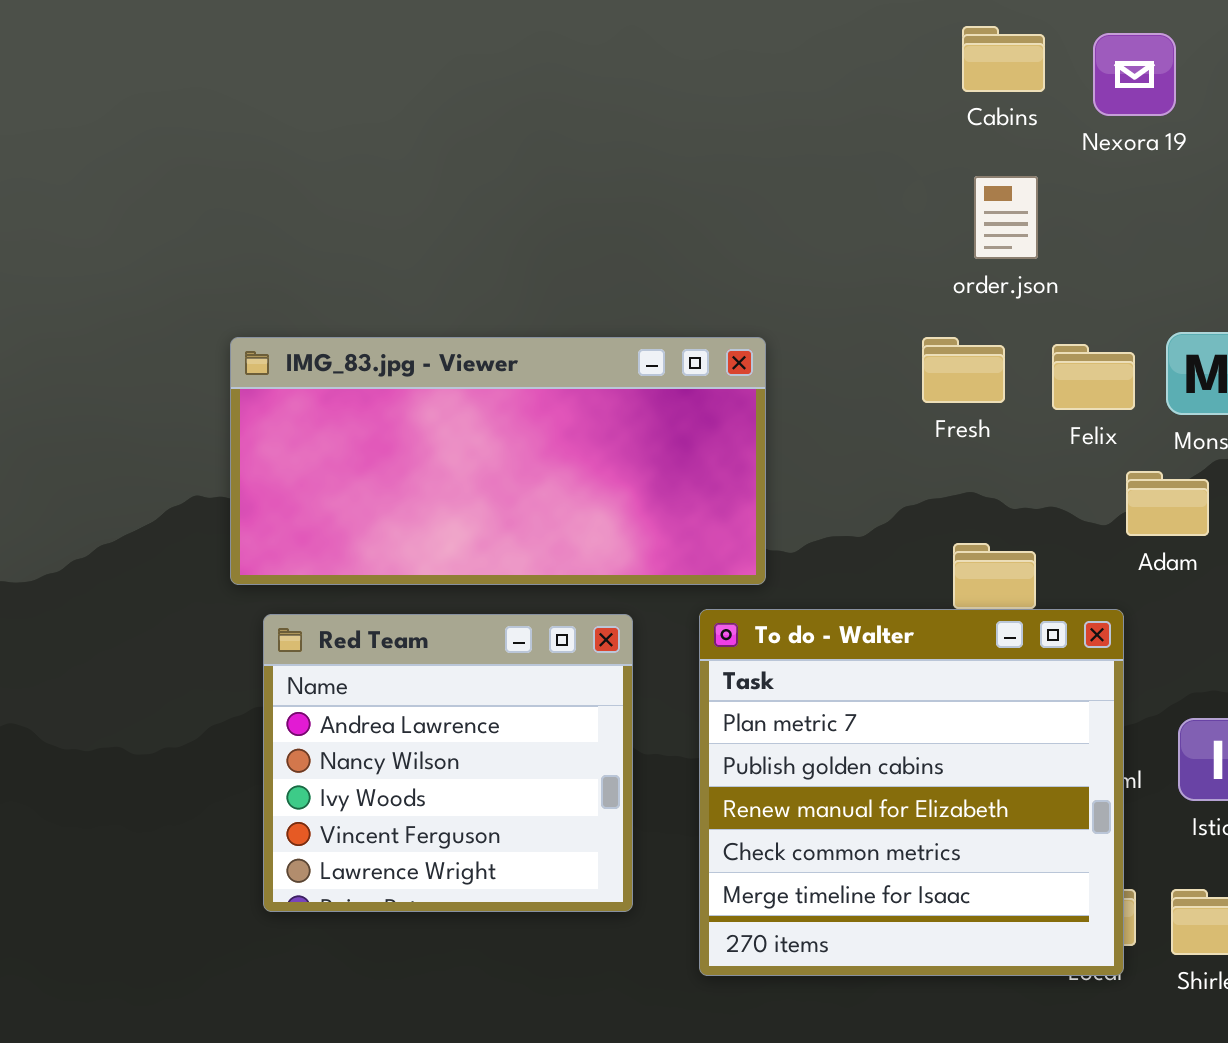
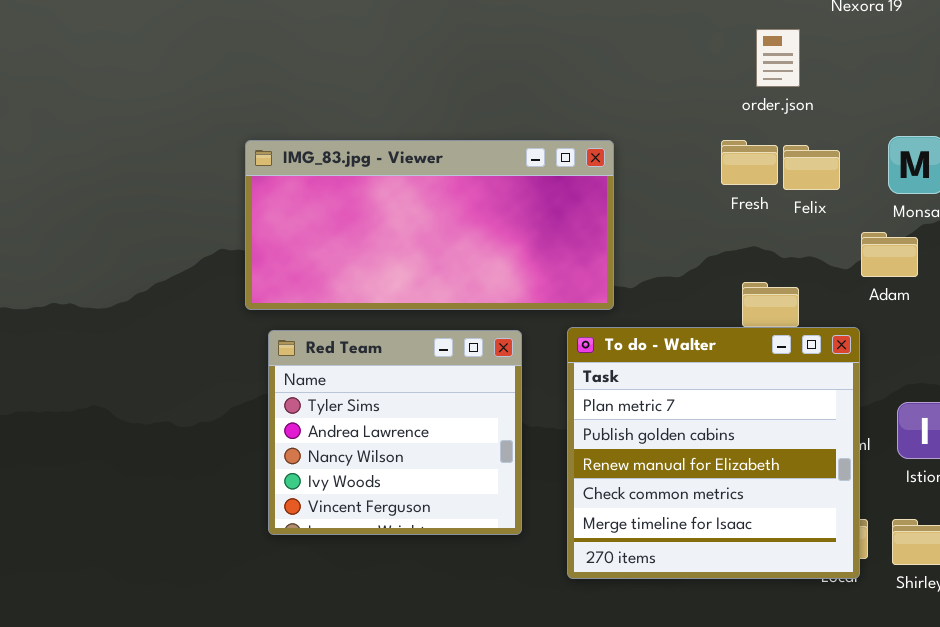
Felix: [1052,344,1135,410] -> [783,145,840,190], moved
Red Team: [263,614,633,912] -> [268,330,522,535], scrolled up 1 row

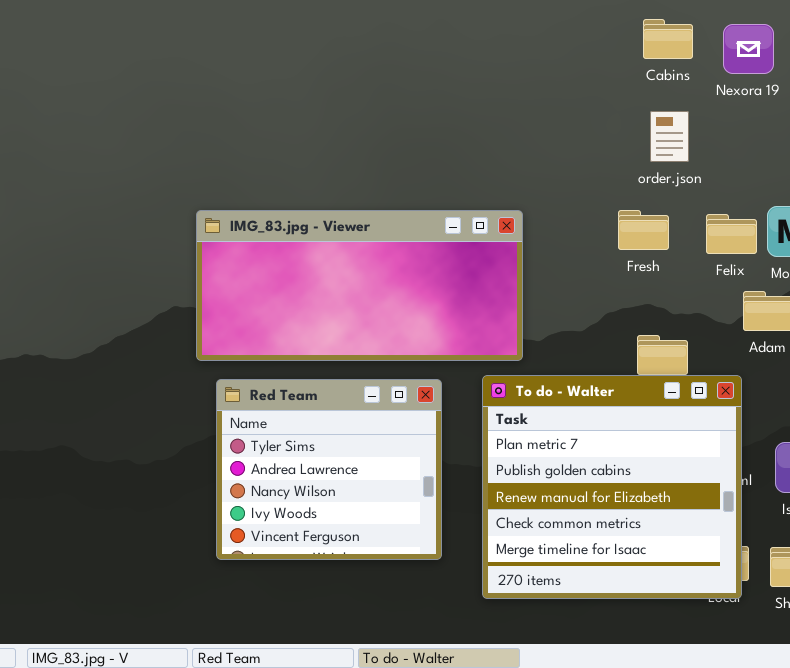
Felix: [783,145,840,190] -> [706,214,757,254], moved

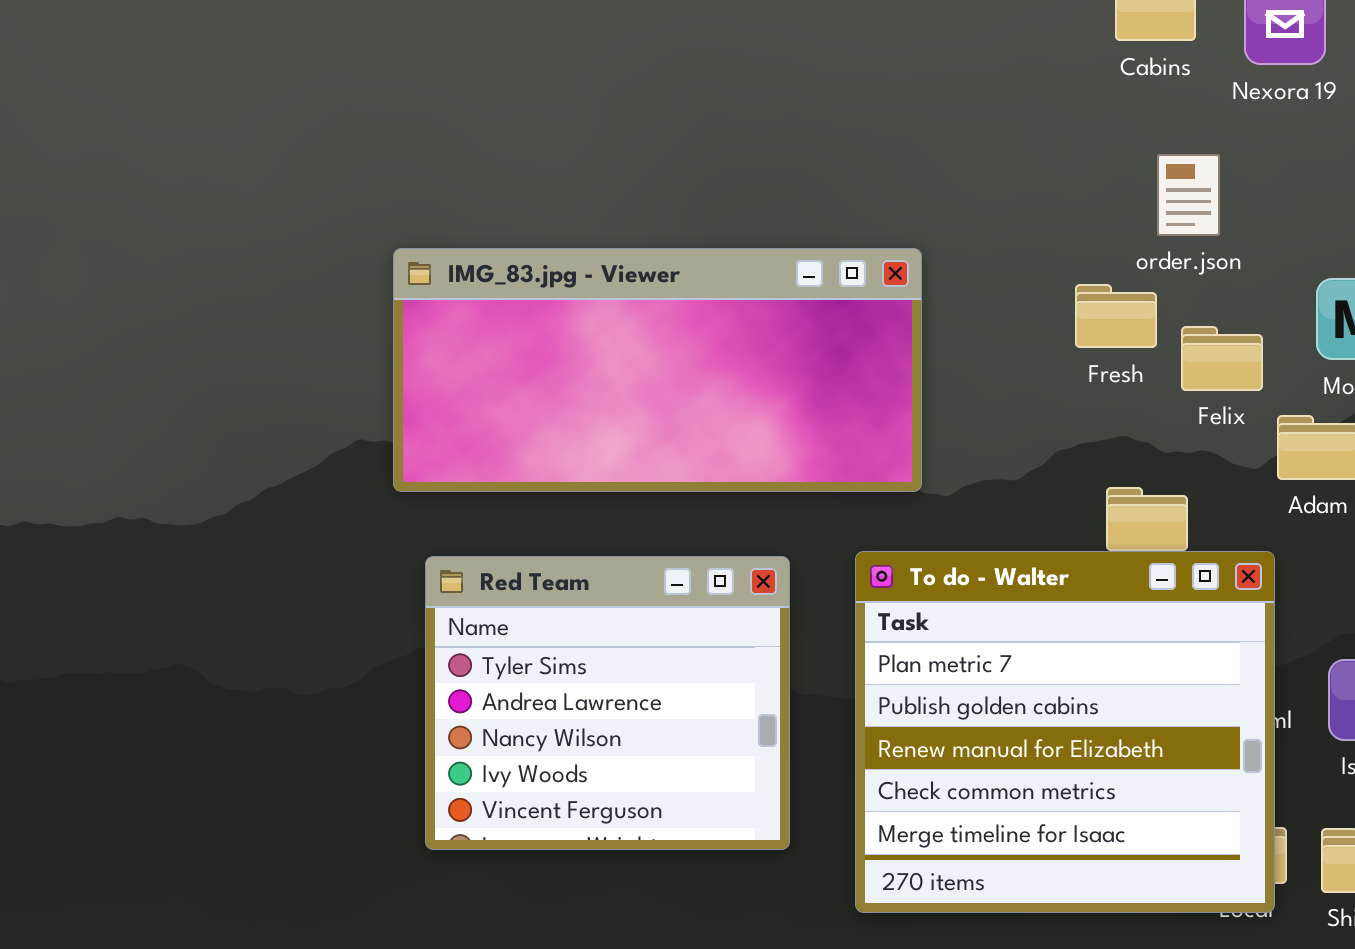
order.json: [650,111,689,162] -> [1157,154,1220,236], moved
IMG_83.jpg - Viewer: [196,210,523,361] -> [393,248,922,492], moved
Felix: [706,214,757,254] -> [1181,326,1263,391], moved

